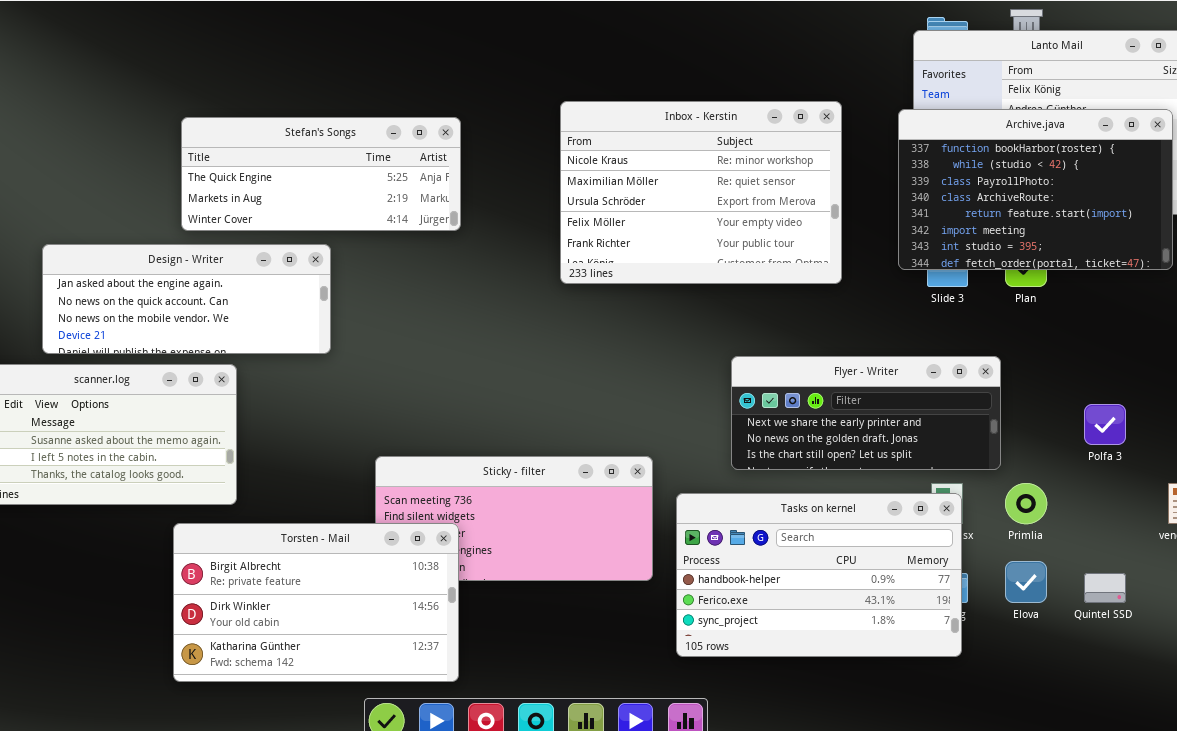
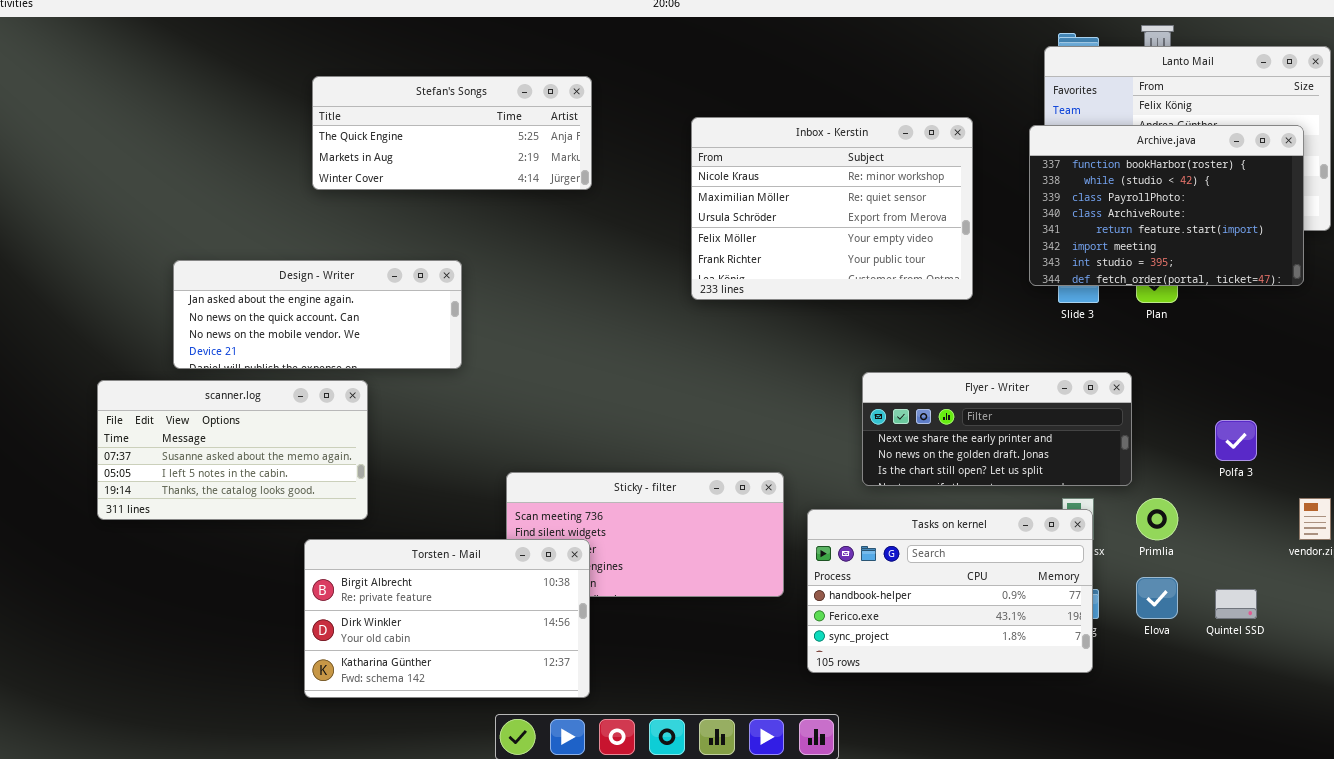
Stefan's Songs: [181,117,461,231] -> [312,76,592,190], moved

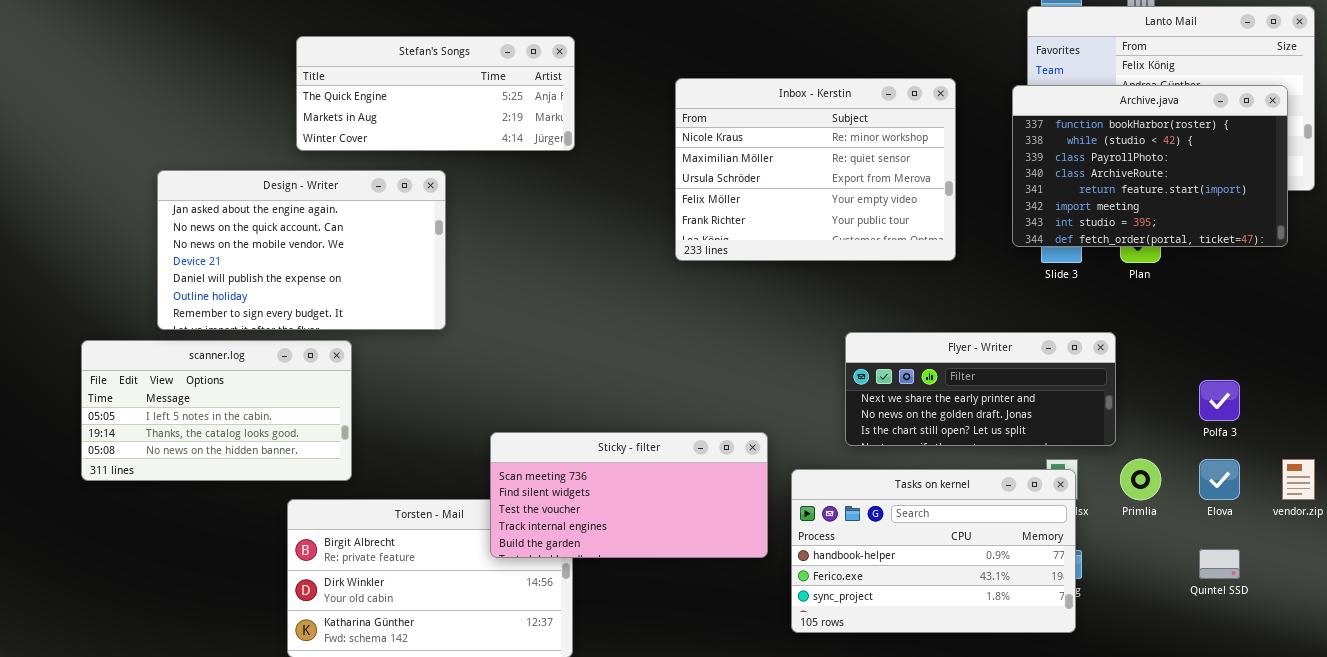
Design - Writer: [173,260,462,369] -> [157,170,446,330], resized
scanner.log: [97,380,368,520] -> [81,340,352,481], scrolled down 1 row
Sticky - filter: [506,472,784,597] -> [490,432,768,558], raised
Elova: [1136,577,1178,619] -> [1199,459,1240,500], moved

